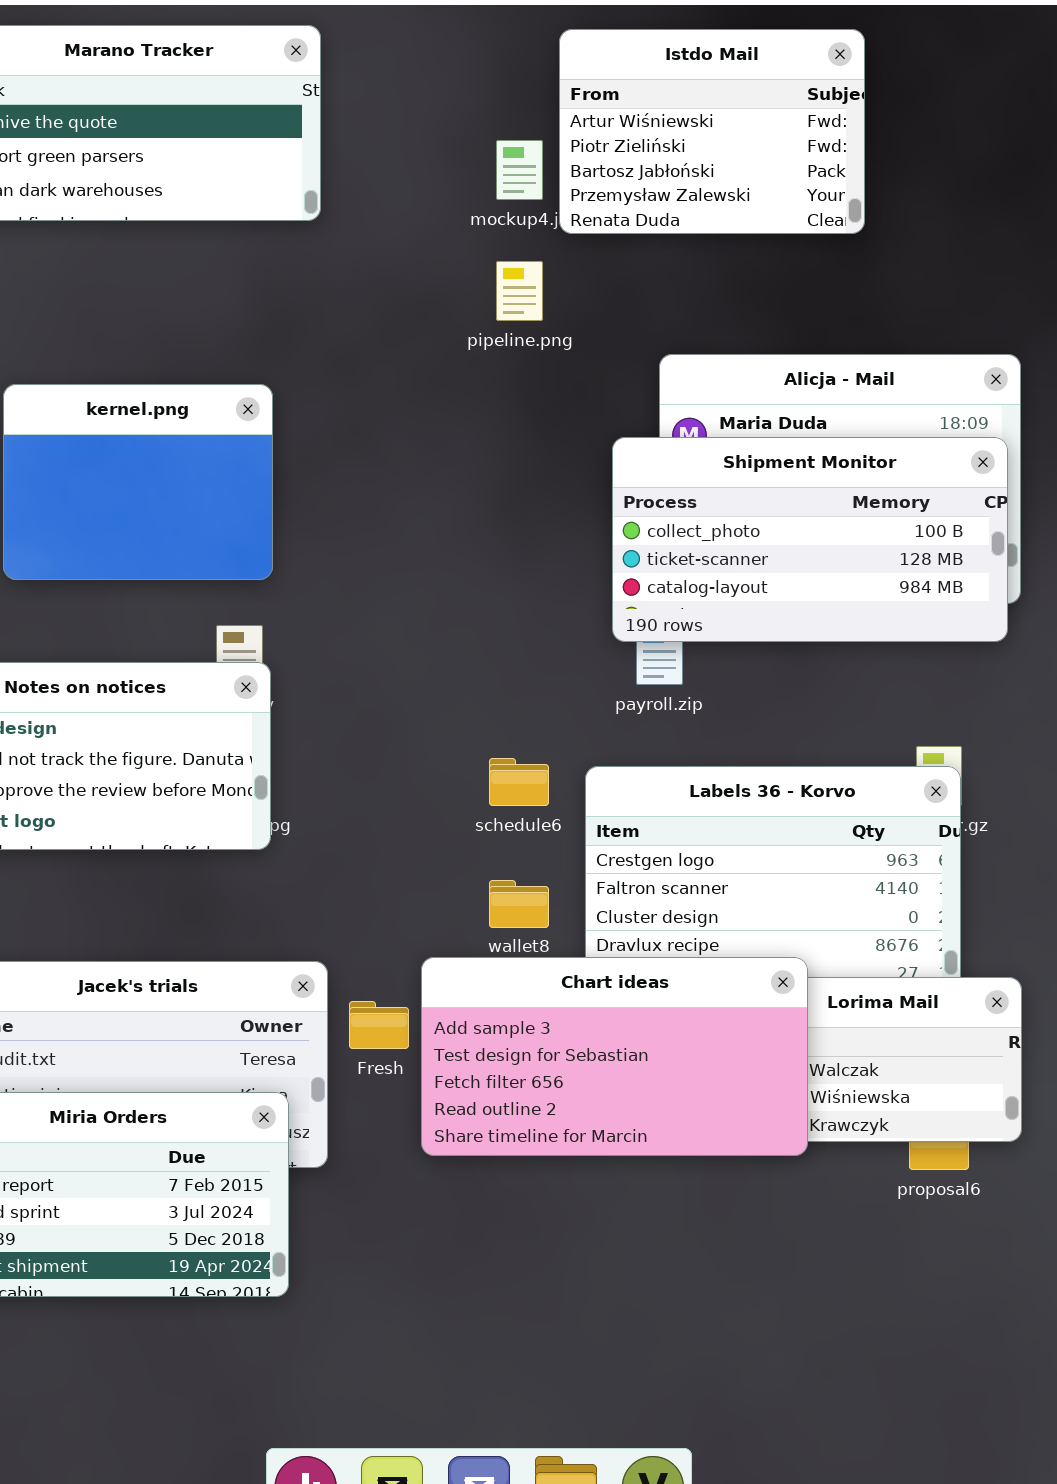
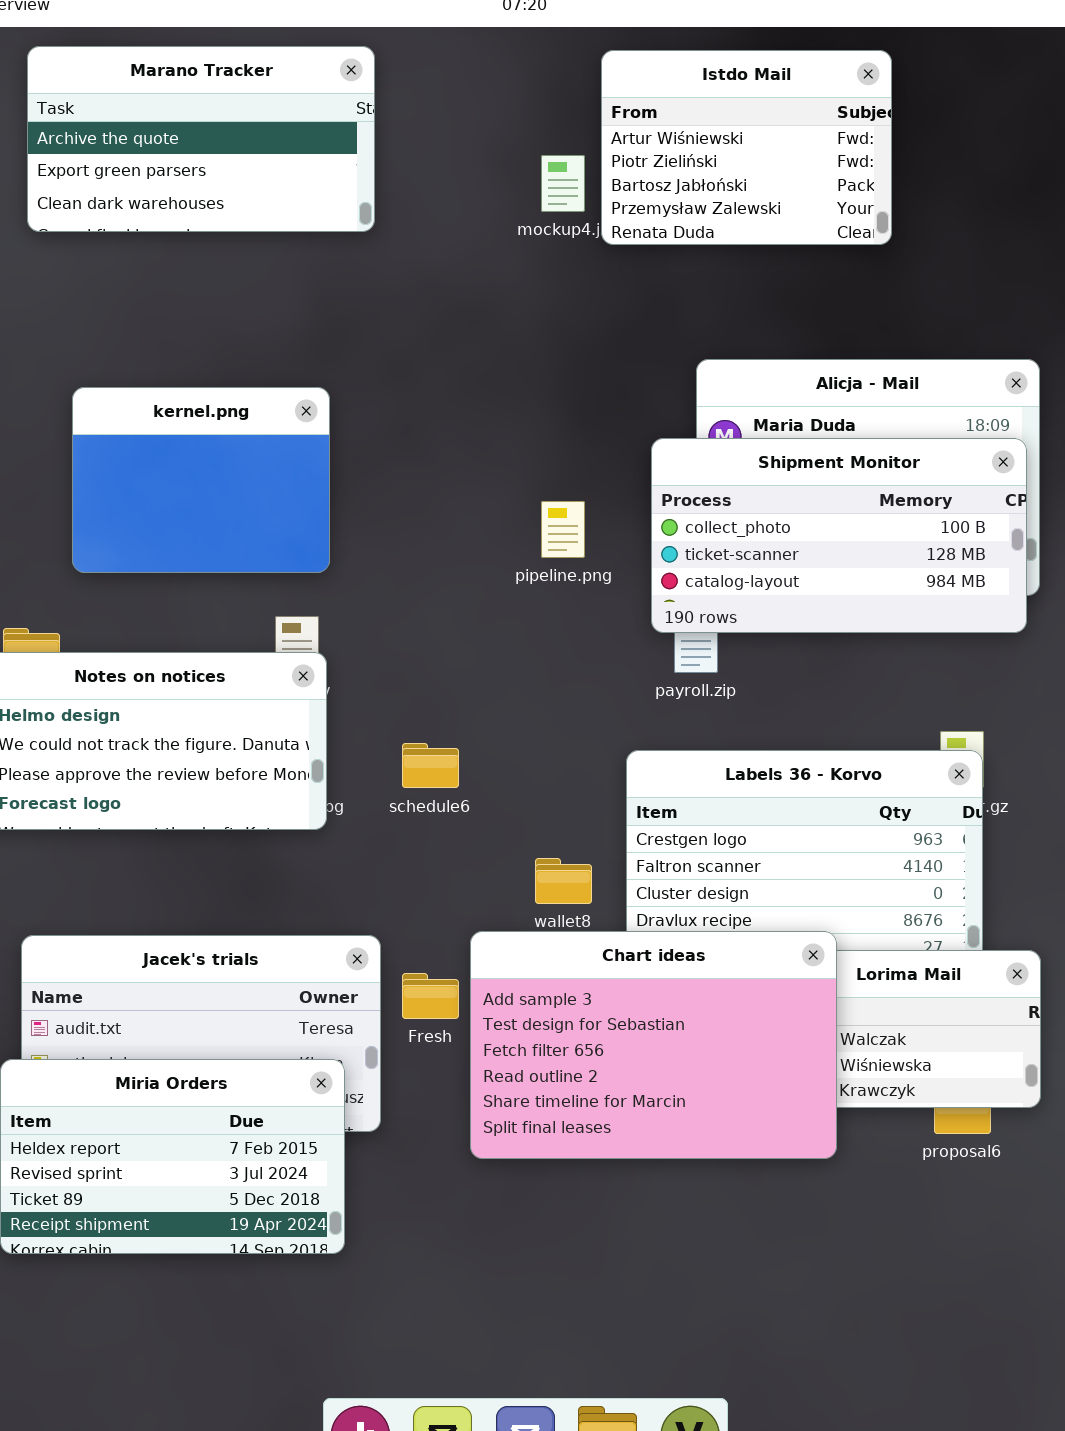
pipeline.png: [496,261,543,321] -> [541,501,585,558], moved
schedule6: [489,758,549,806] -> [402,743,459,788], moved
Chart ideas: [421,957,808,1156] -> [470,931,837,1159], resized

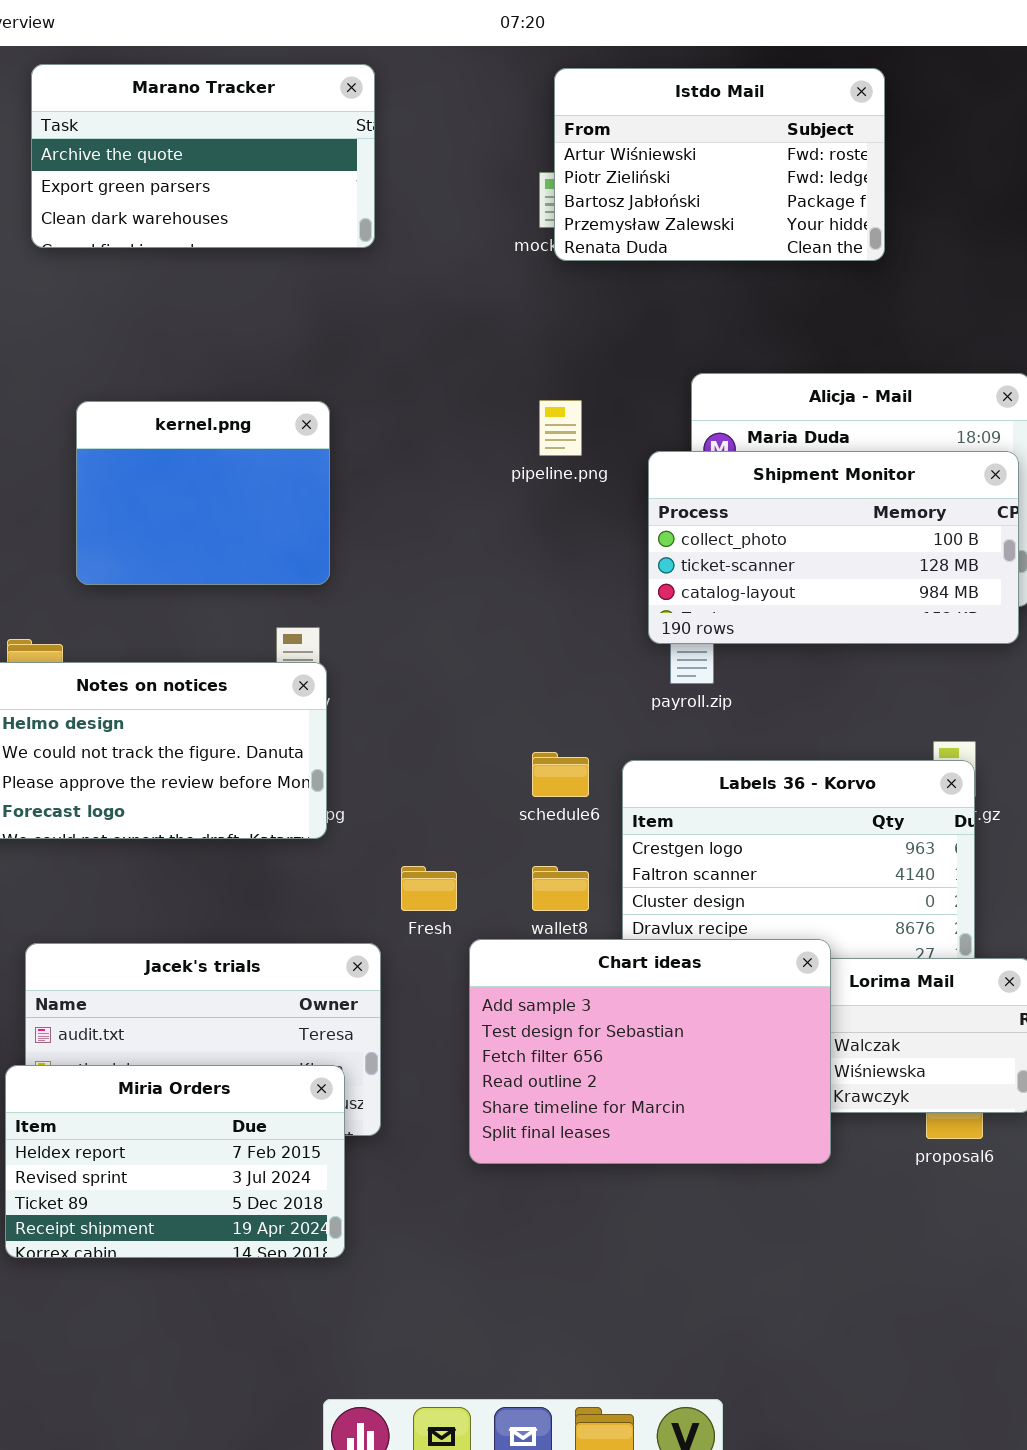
Istdo Mail: [601,50,892,245] -> [554,68,885,261], resized
pipeline.png: [541,501,585,558] -> [539,400,582,456], moved
schedule6: [402,743,459,788] -> [532,752,589,797], moved
Fresh: [402,973,459,1019] -> [401,866,457,911], moved

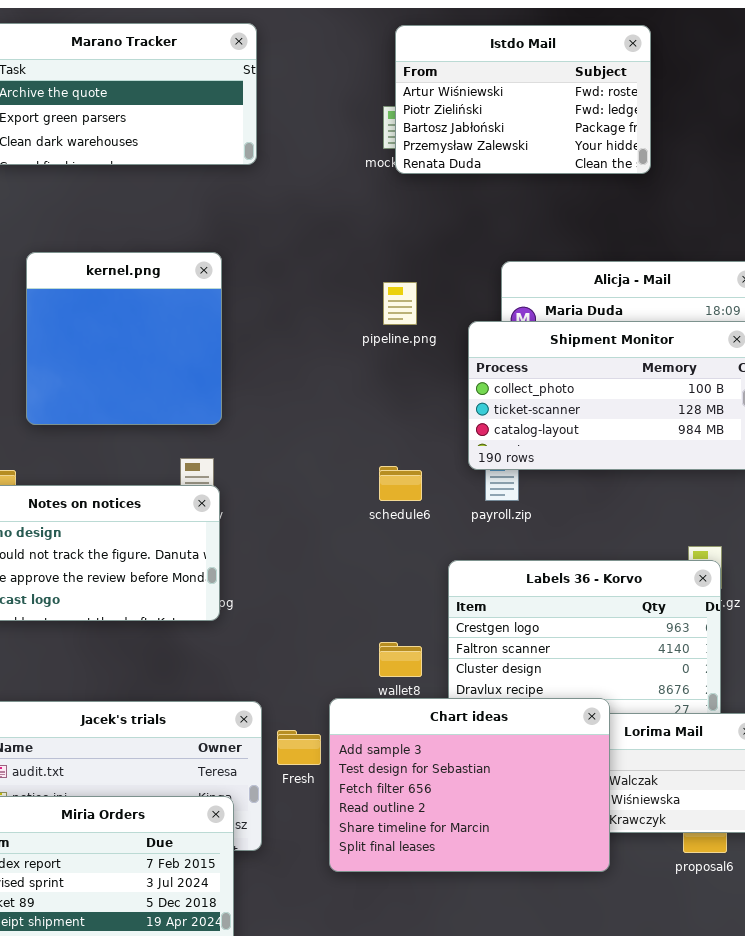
kernel.png: [76,401,330,585] -> [26,252,222,425], resized
schedule6: [532,752,589,797] -> [379,466,422,501], moved
Fresh: [401,866,457,911] -> [277,730,321,765], moved

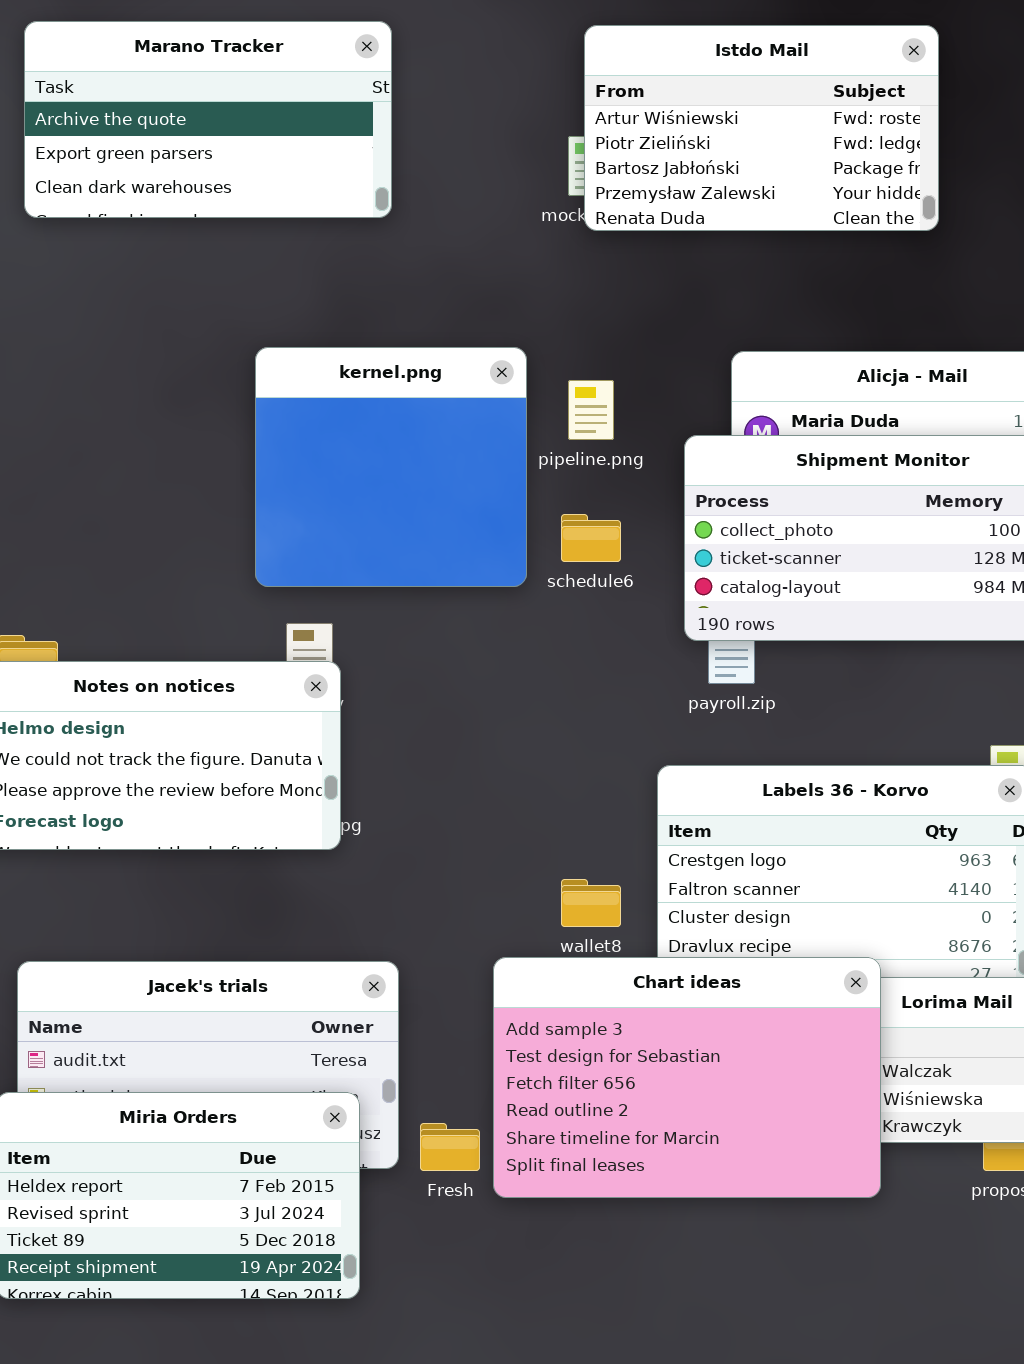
kernel.png: [26,252,222,425] -> [255,347,527,587], moved
schedule6: [379,466,422,501] -> [561,514,621,562], moved
Fresh: [277,730,321,765] -> [420,1123,480,1171], moved

